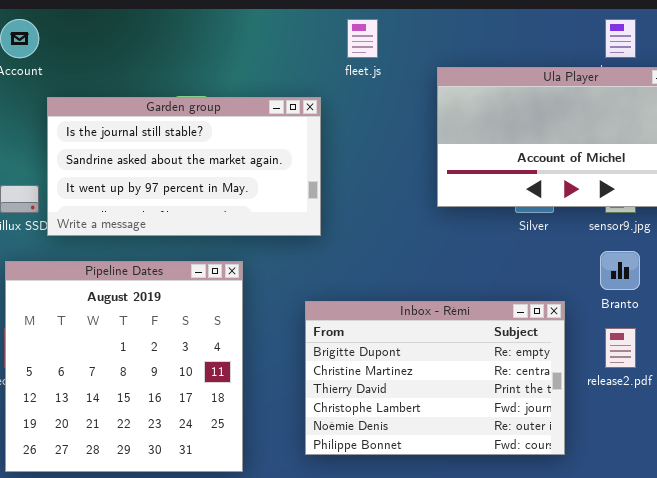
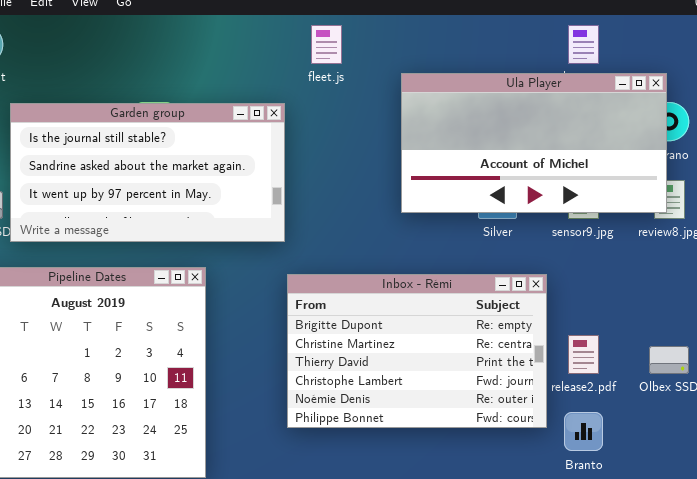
Branto: [600,251,640,290] -> [564,412,603,451], moved
Inbox - Rémi: [305,301,565,455] -> [287,274,547,428], moved

